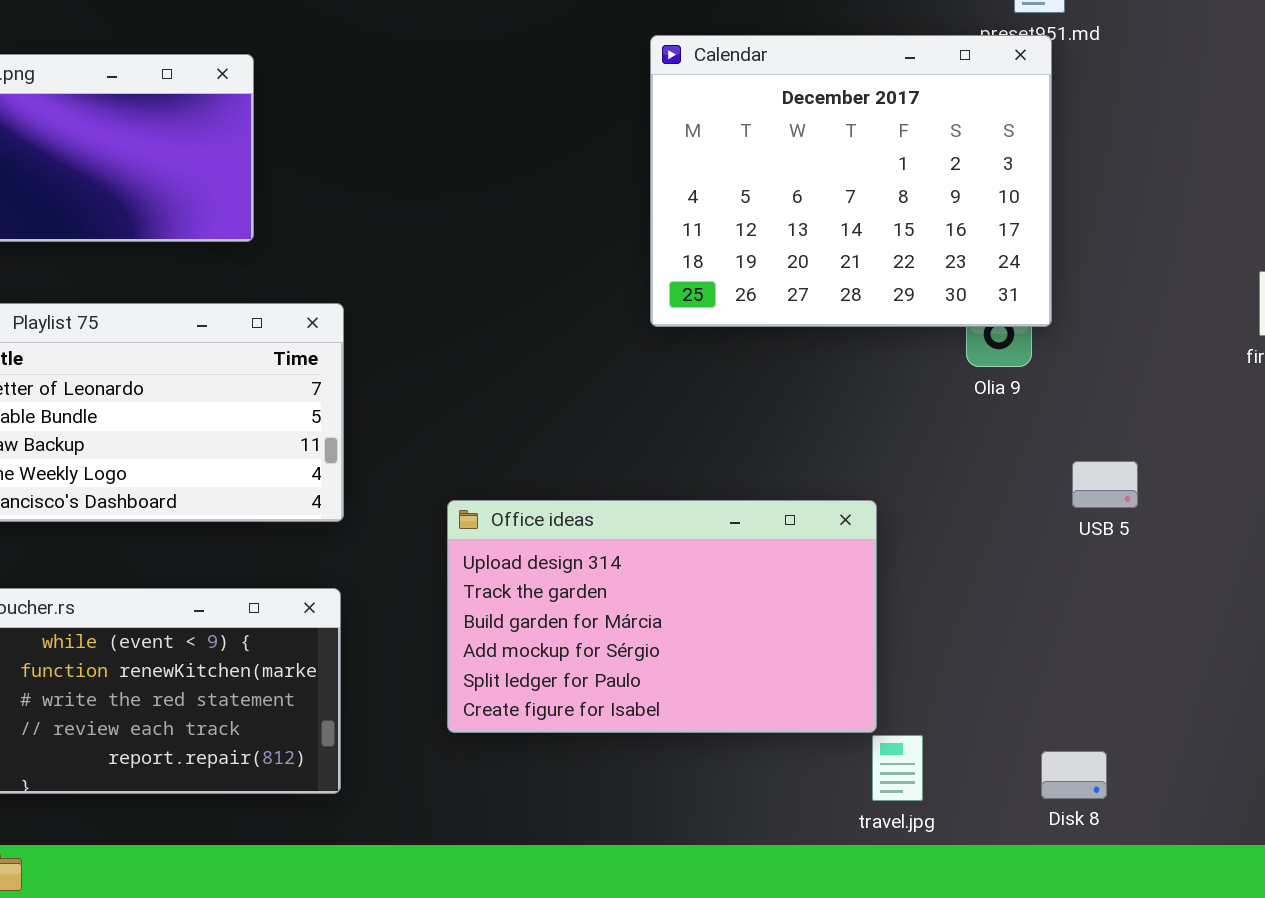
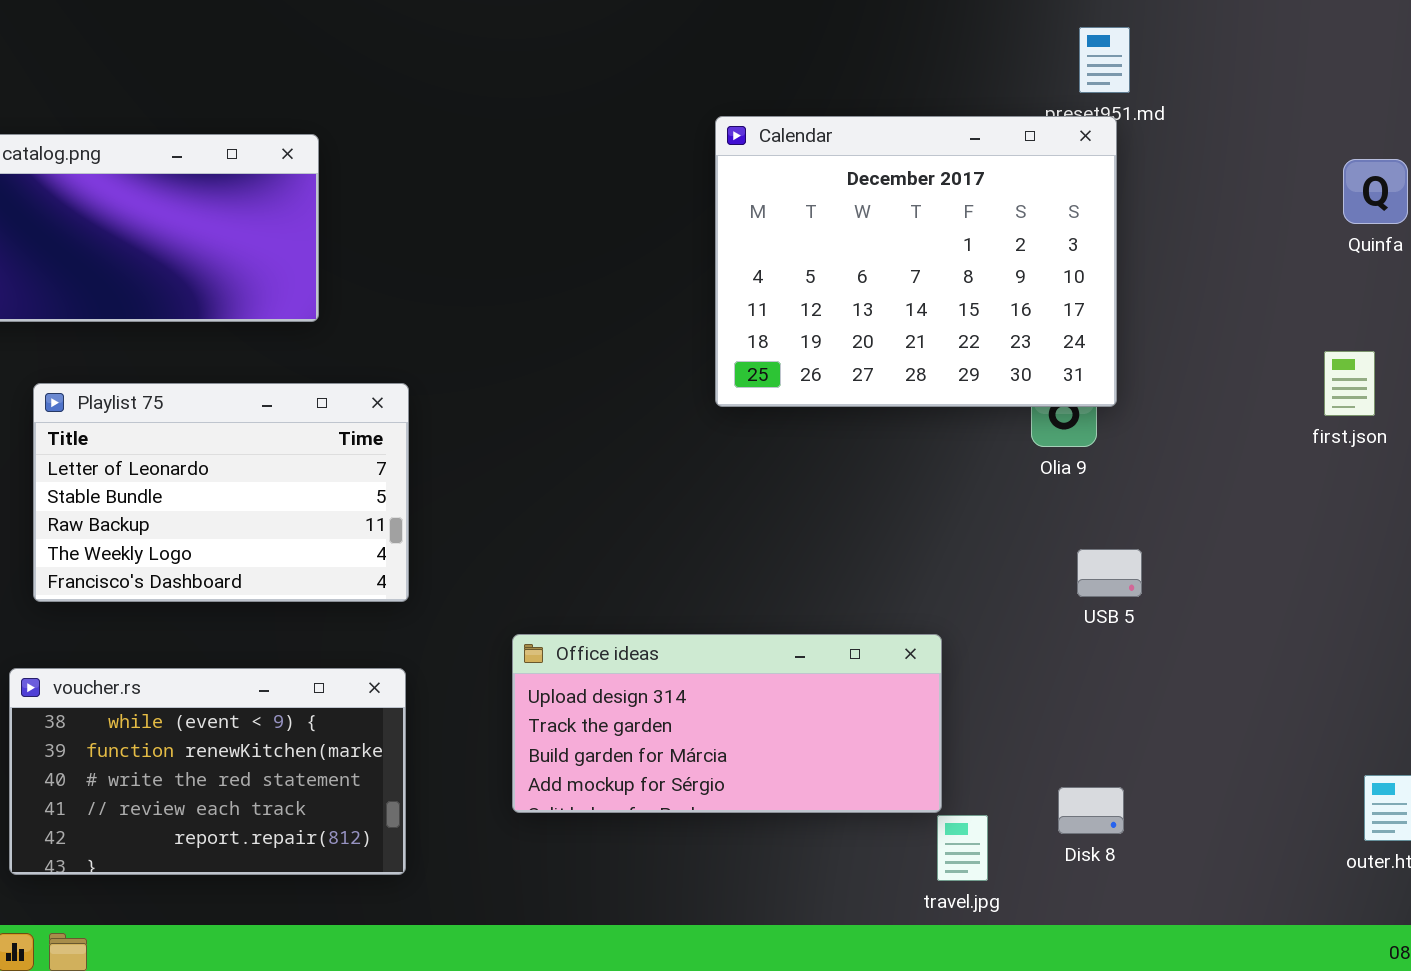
USB 5: [1072,461,1138,508] -> [1077,549,1142,597], moved
Office ideas: [447,500,877,733] -> [512,634,942,813], resized
Disk 8: [1041,751,1107,799] -> [1058,787,1124,834], moved

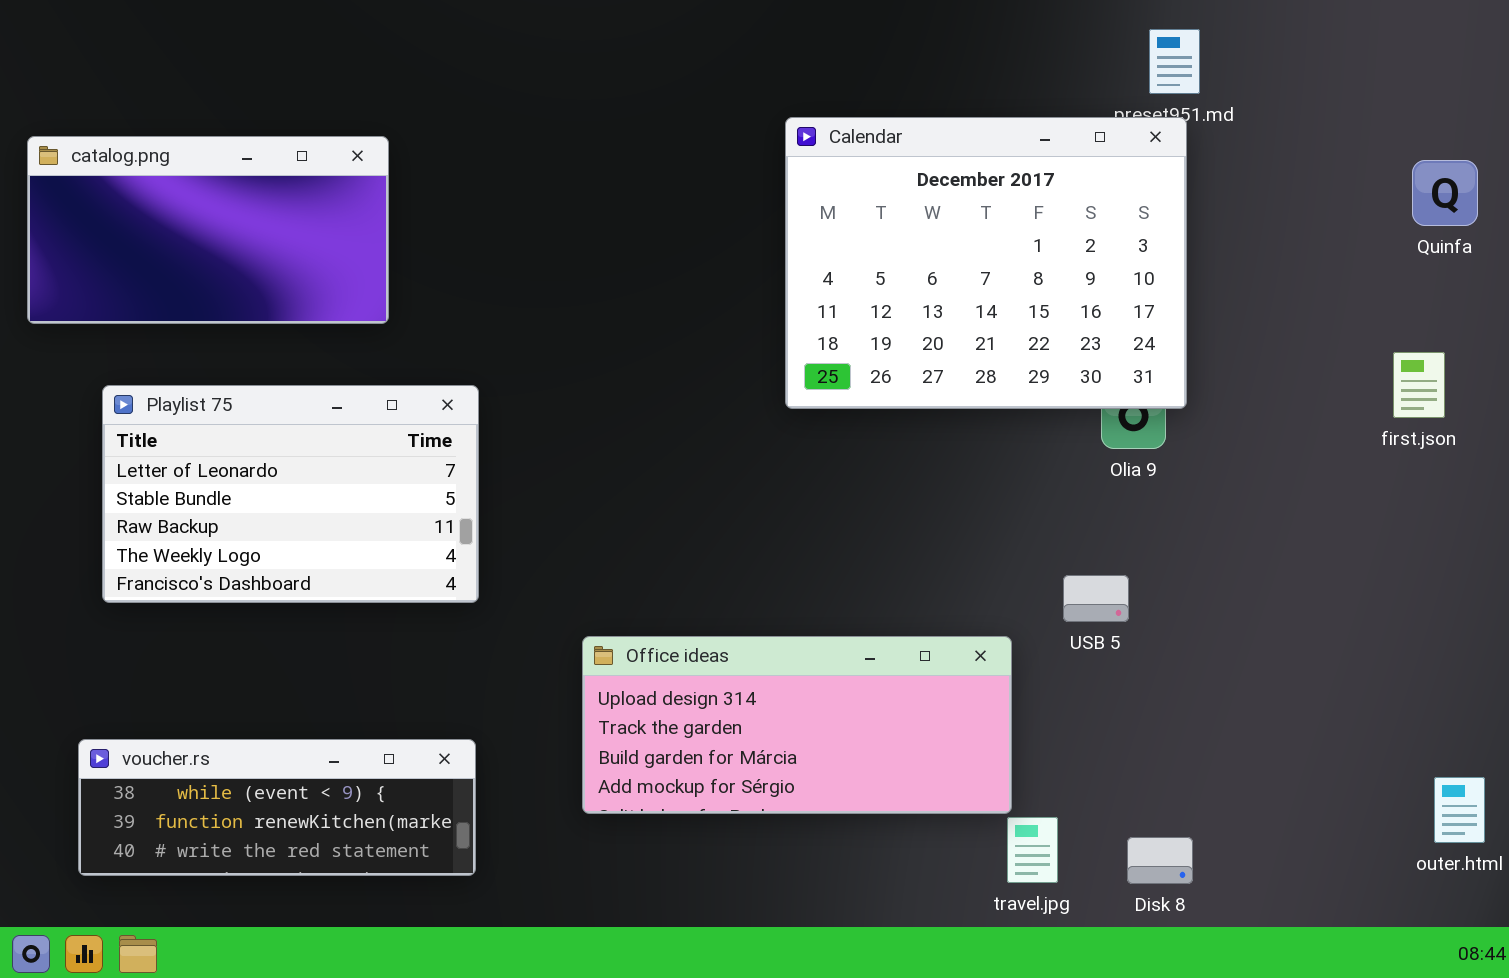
USB 5: [1077,549,1142,597] -> [1063,575,1129,622], moved
voucher.rs: [9,668,406,875] -> [78,739,476,876], resized
Disk 8: [1058,787,1124,834] -> [1127,837,1193,884], moved

